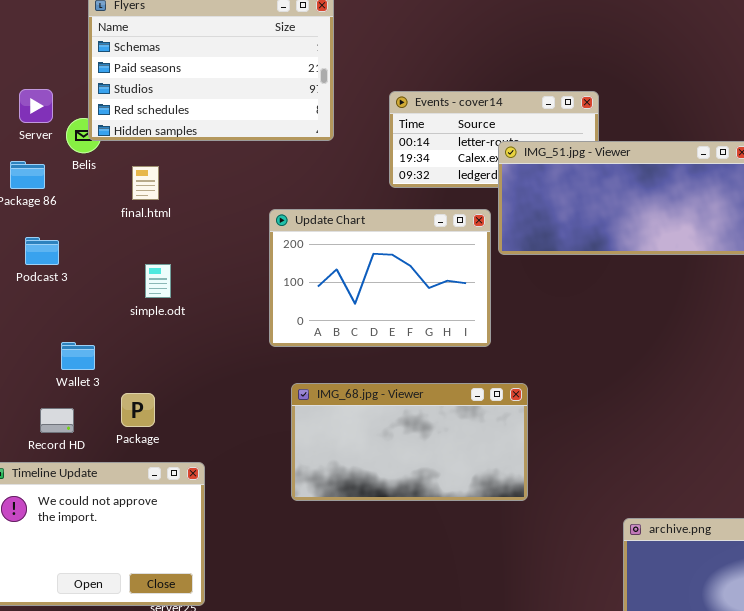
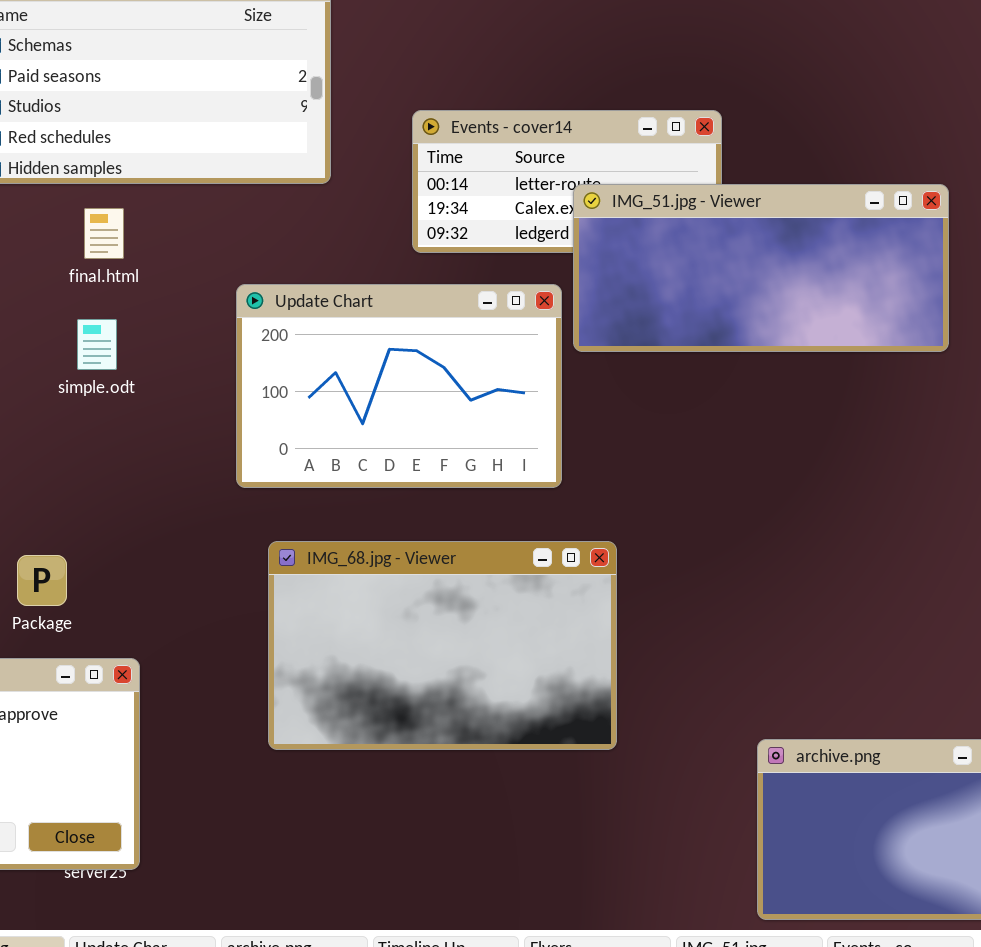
final.html: [132,166,159,200] -> [84,208,124,259], moved
simple.odt: [145,264,171,298] -> [77,319,117,370], moved
IMG_68.jpg - Viewer: [291,383,528,501] -> [268,541,617,750], resized

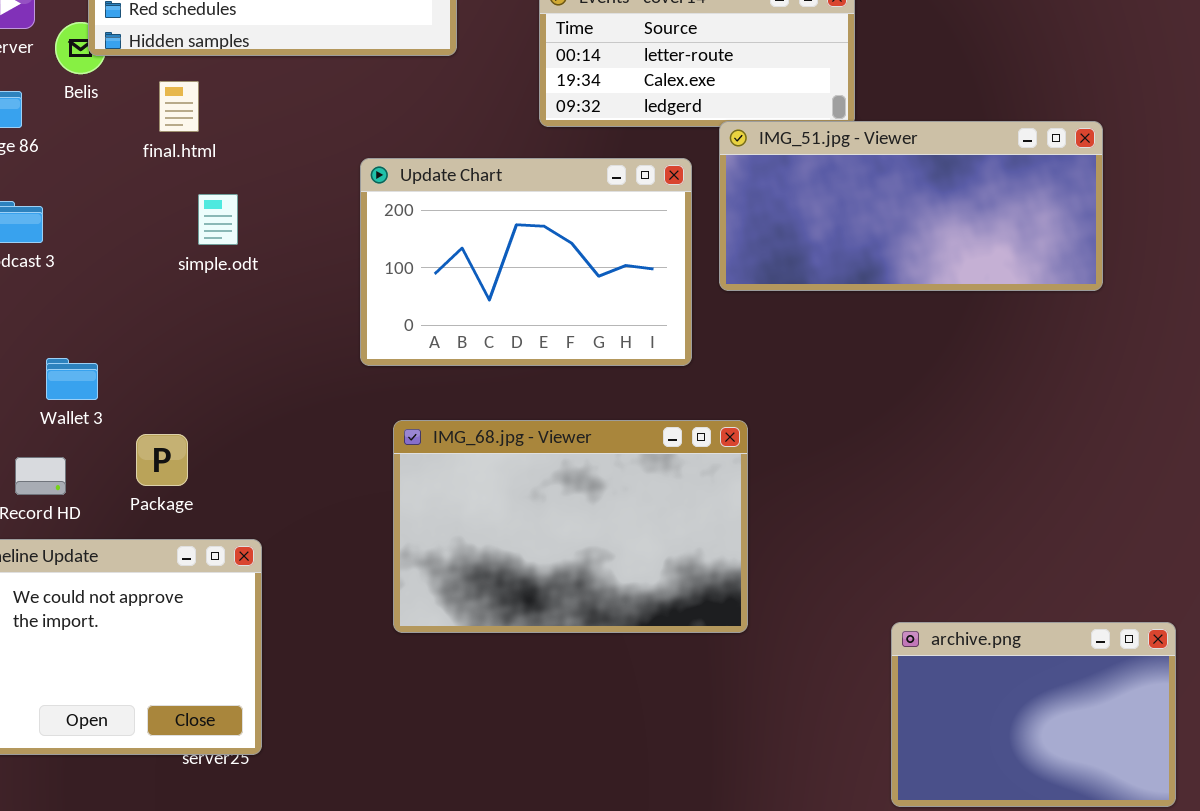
IMG_51.jpg - Viewer: [573,184,949,352] -> [719,121,1103,291], moved
final.html: [84,208,124,259] -> [159,81,199,132], moved

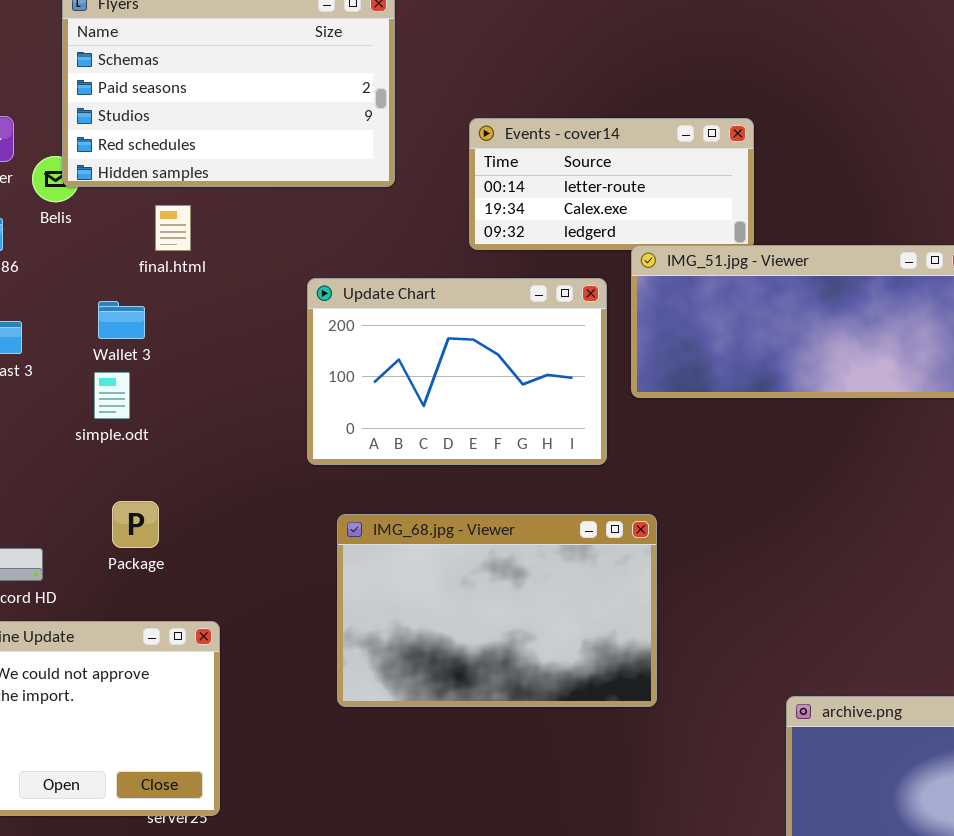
final.html: [159,81,199,132] -> [155,205,191,251], moved
simple.odt: [198,194,238,245] -> [94,372,130,419], moved
Wallet 3: [46,358,98,400] -> [98,301,145,339], moved
Package: [136,434,188,486] -> [112,501,159,548], moved

